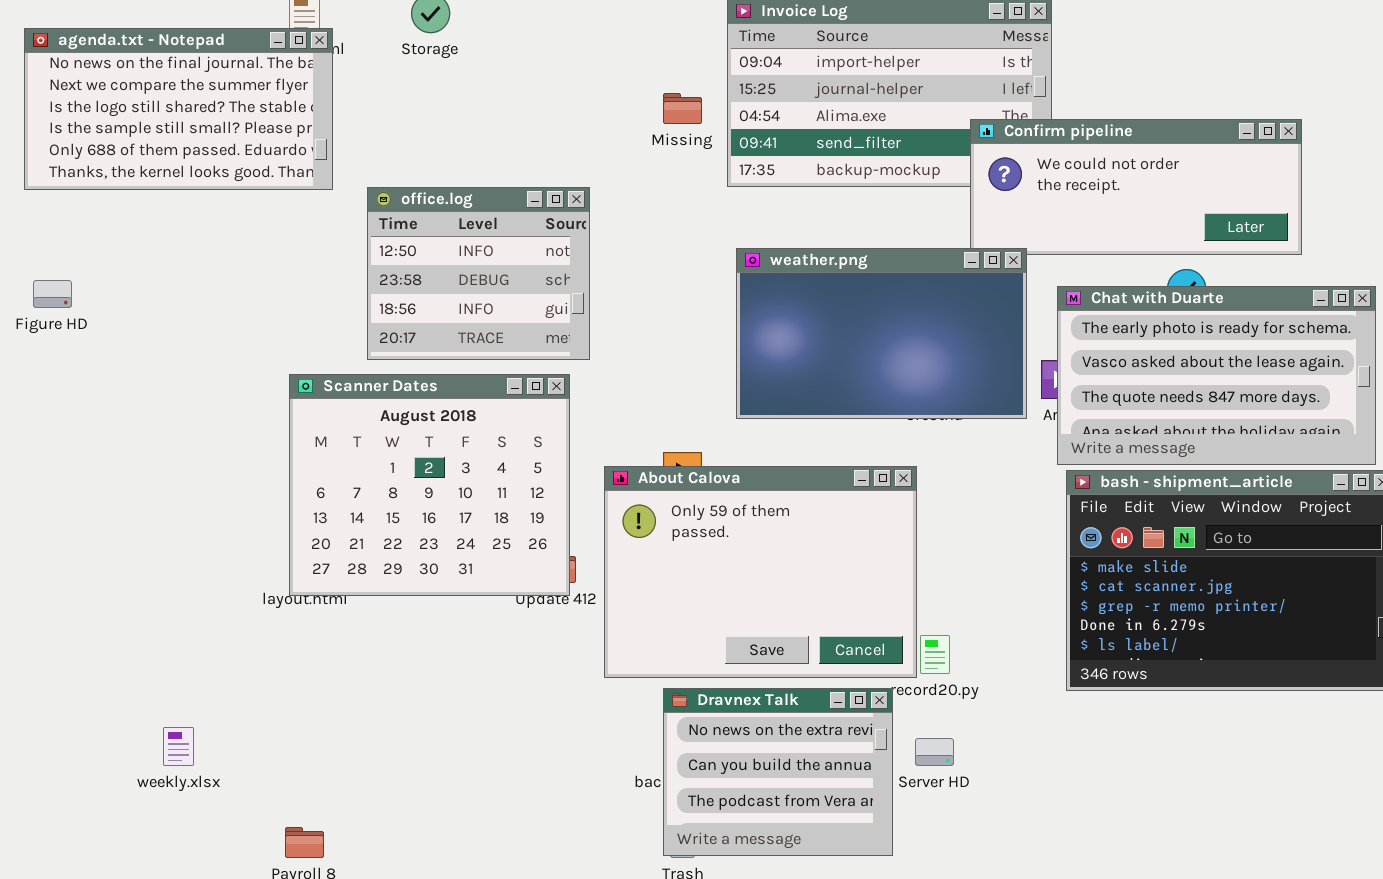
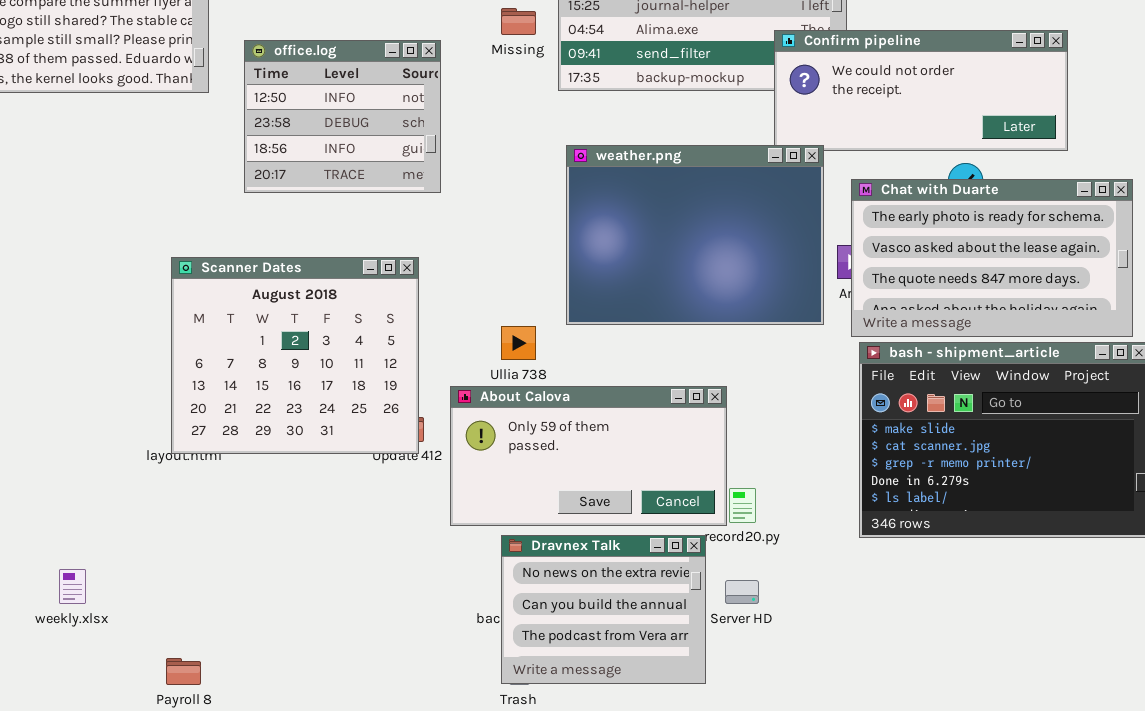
office.log: [367,187,590,360] -> [244,40,441,193], moved
weather.png: [736,248,1027,419] -> [566,145,824,325], resized
About Calova: [604,466,917,678] -> [450,386,727,526], resized

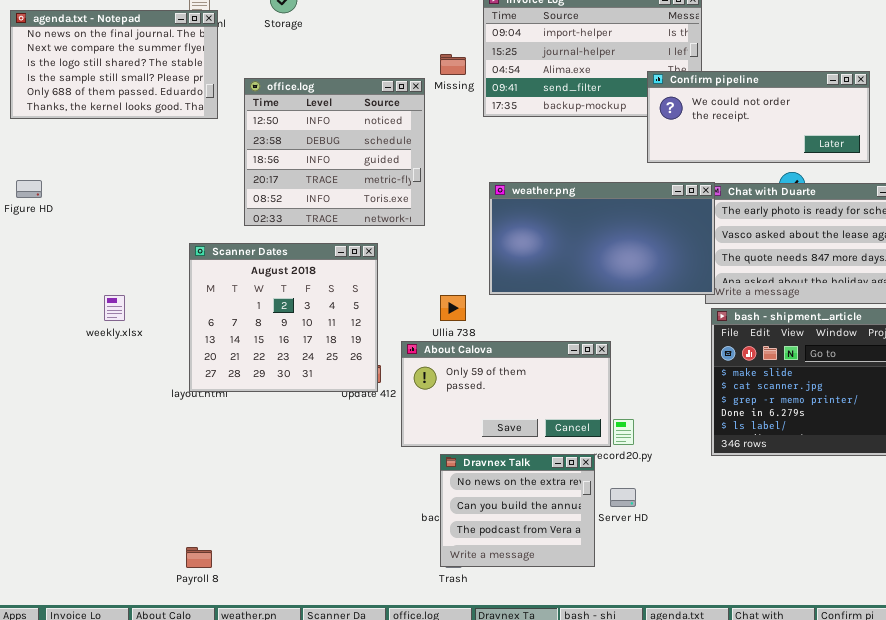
office.log: [244,40,441,193] -> [244,78,425,226], resized
weather.png: [566,145,824,325] -> [489,182,715,295], resized
weekly.xlsx: [59,569,86,604] -> [104,295,125,321], moved

